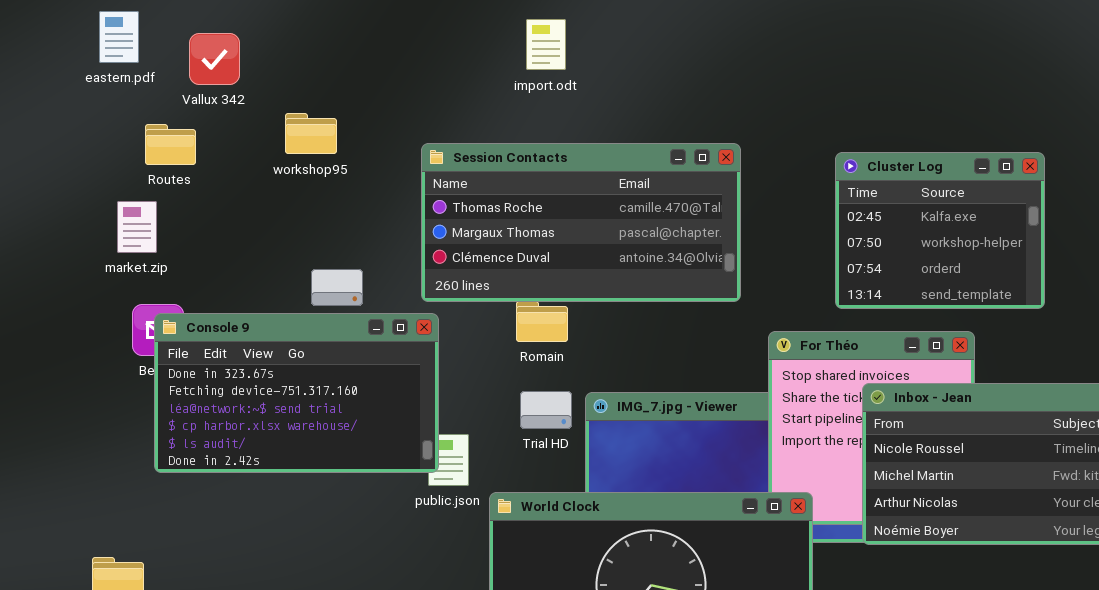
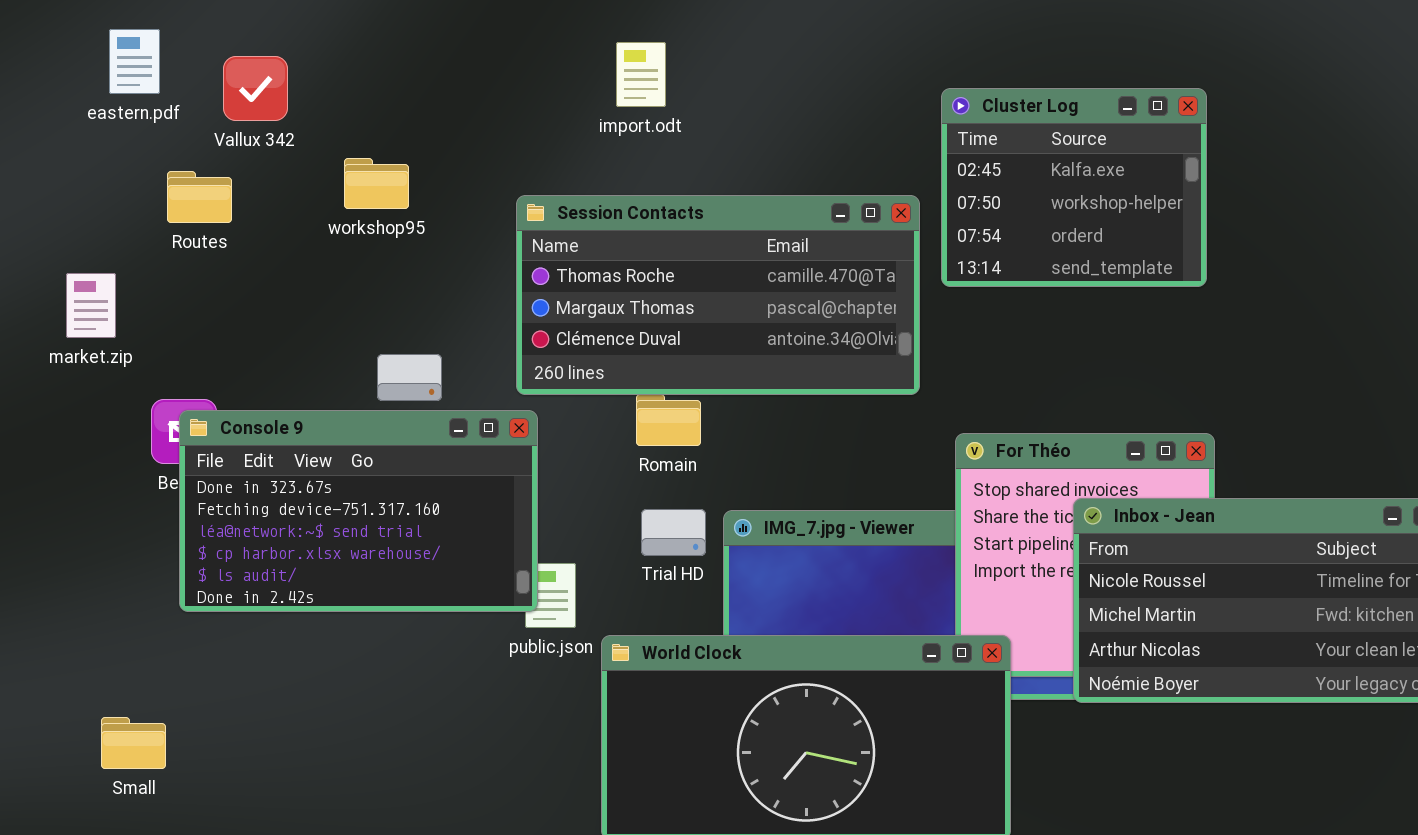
import.odt: [526,19,566,70] -> [616,42,666,107], moved
Cluster Log: [835,152,1045,309] -> [941,88,1207,287], moved
market.zip: [117,201,157,253] -> [66,273,116,338], moved

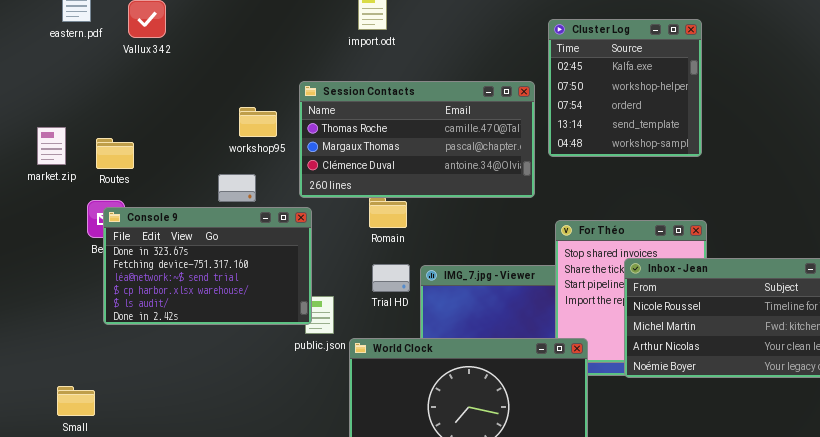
Cluster Log: [941,88,1207,287] -> [548,19,702,157], resized
workshop95: [344,158,409,209] -> [239,107,277,137], moved
Routes: [167,171,232,223] -> [96,138,134,169], moved

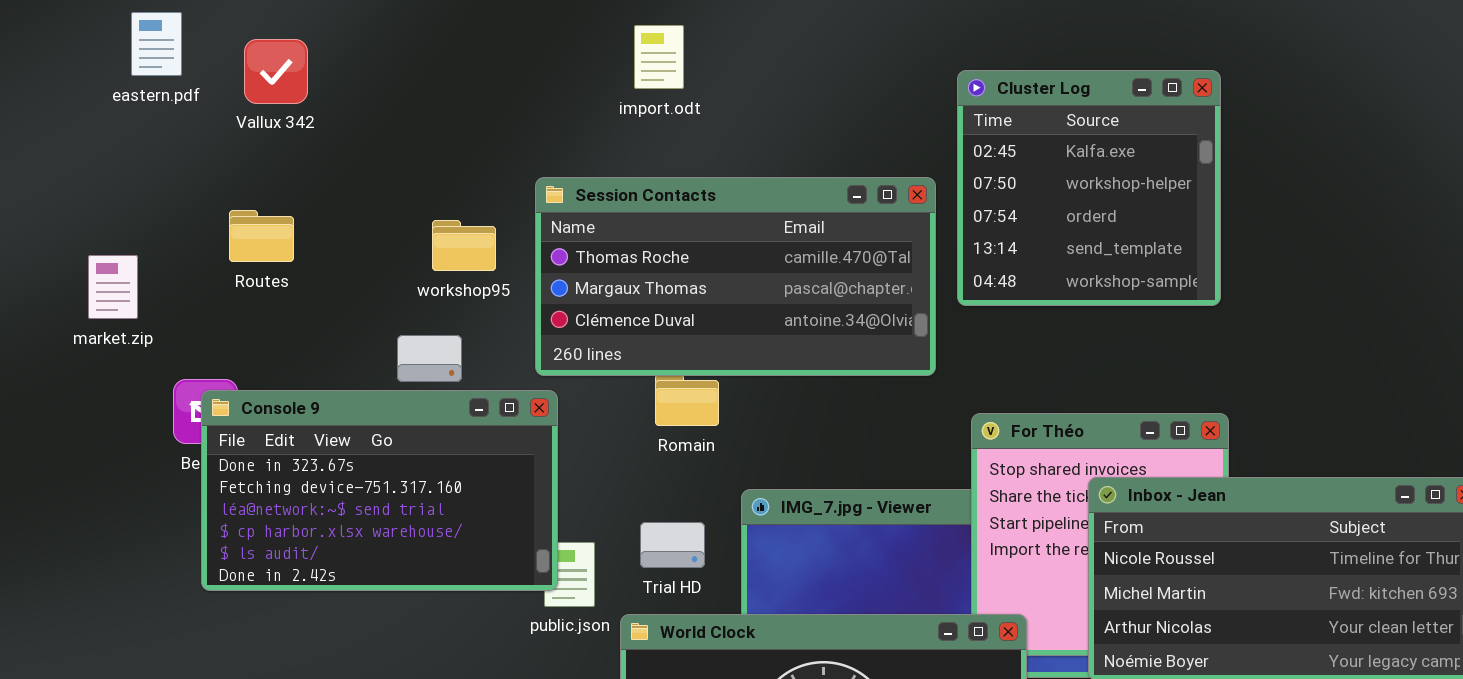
Routes: [96,138,134,169] -> [229,210,294,262], moved
Trial HD: [372,264,410,292] -> [640,522,705,568], moved

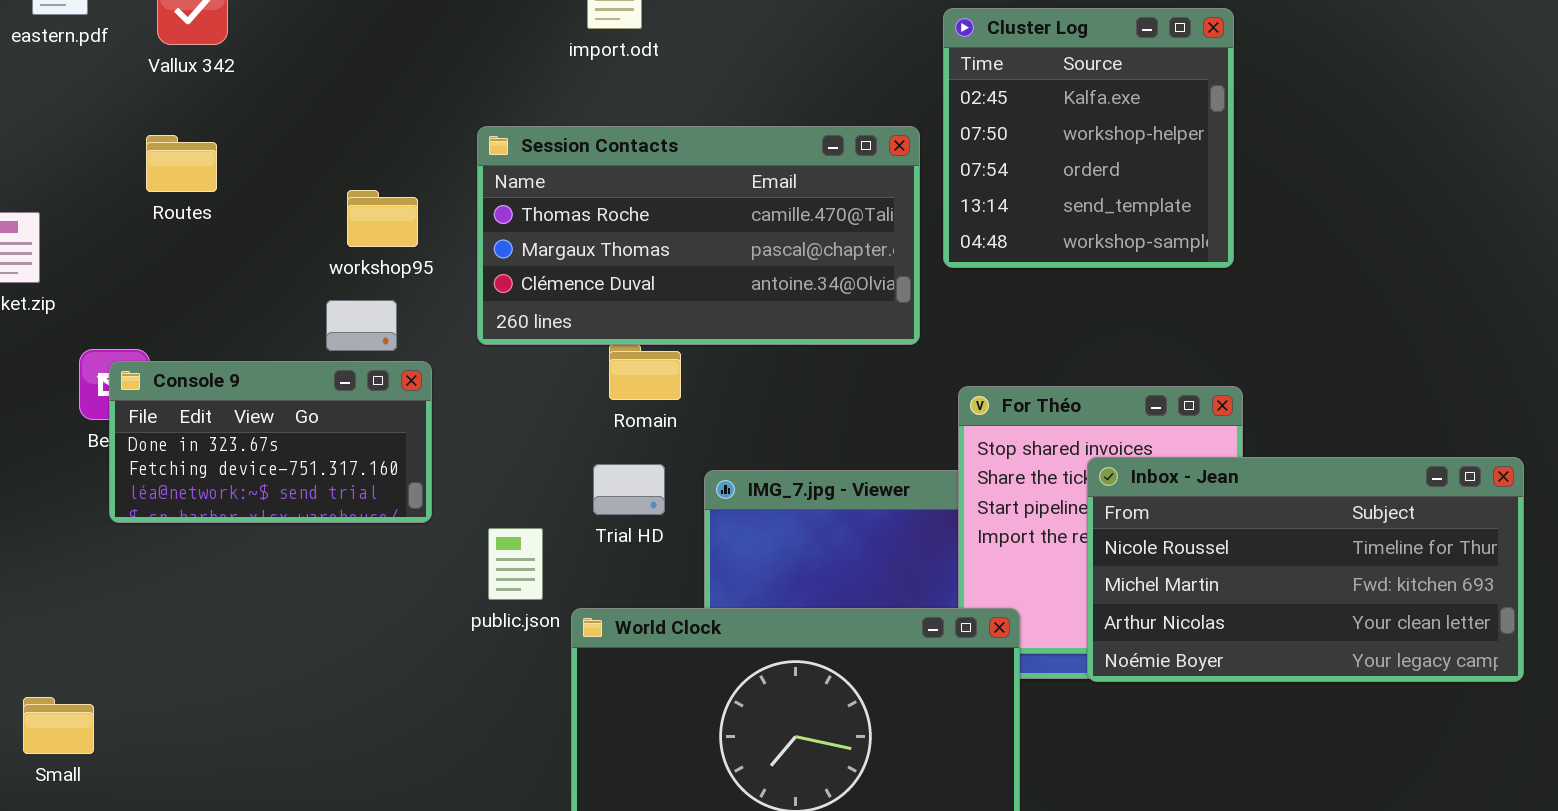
Routes: [229,210,294,262] -> [146,135,217,192], moved
workshop95: [432,220,496,271] -> [347,190,418,247], moved
Console 9: [201,390,558,591] -> [109,361,432,523], resized
Trial HD: [640,522,705,568] -> [593,464,665,515], moved

